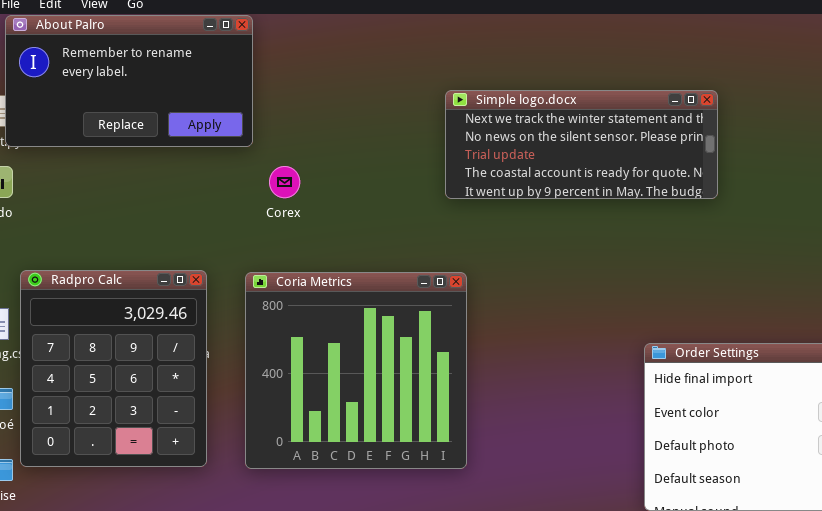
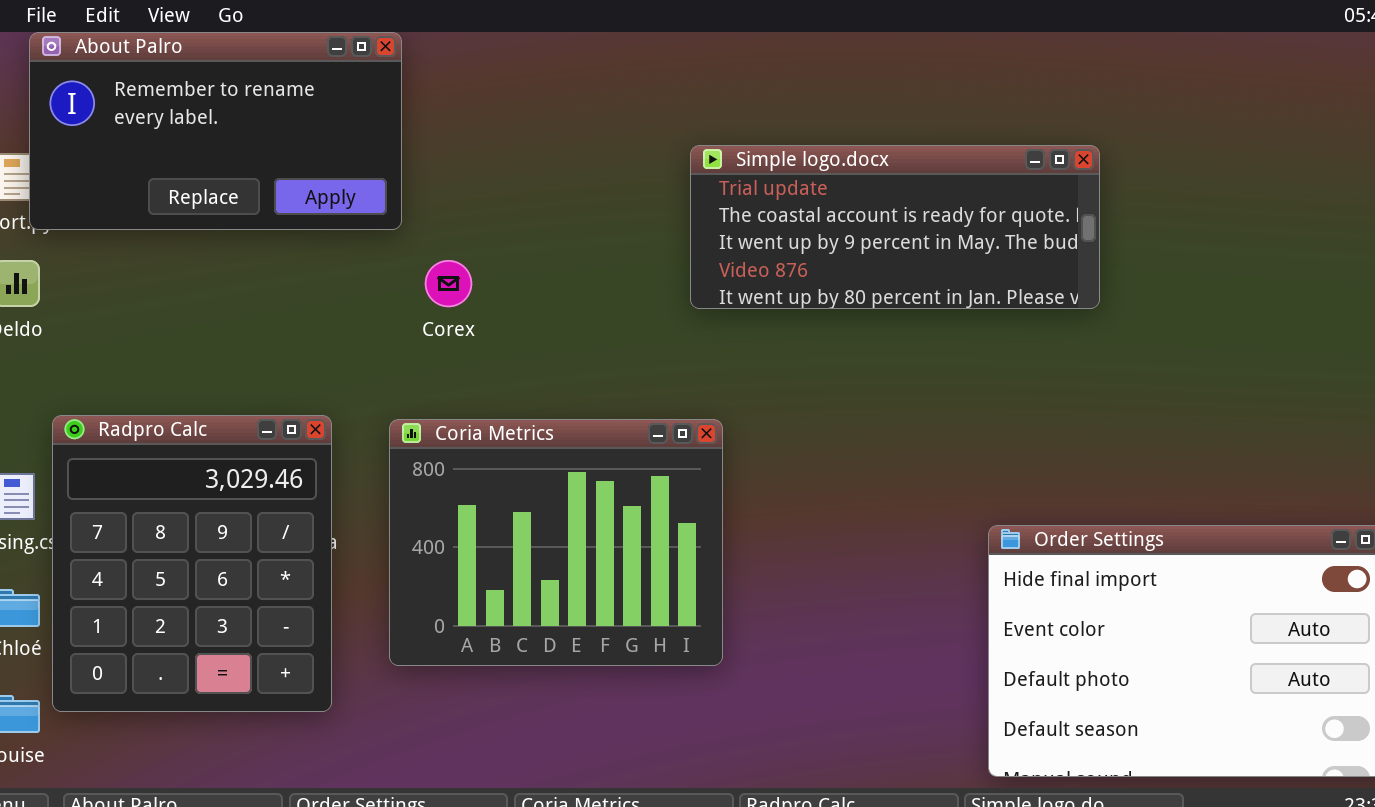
Simple logo.docx: [445,90,718,199] -> [690,145,1100,309], scrolled down 2 rows
Coria Metrics: [245,272,467,469] -> [389,419,723,666], resized

